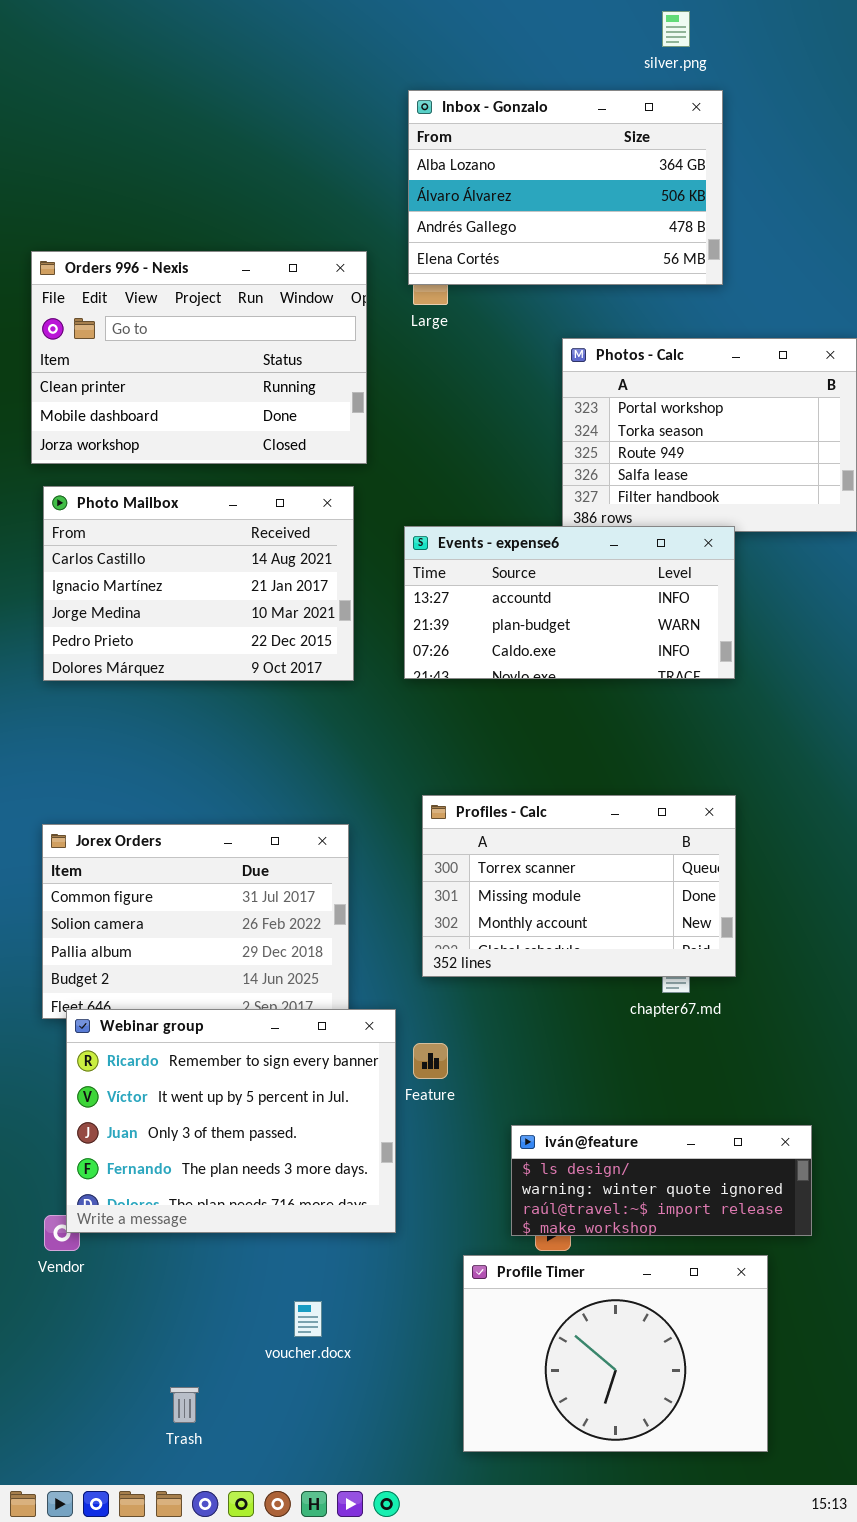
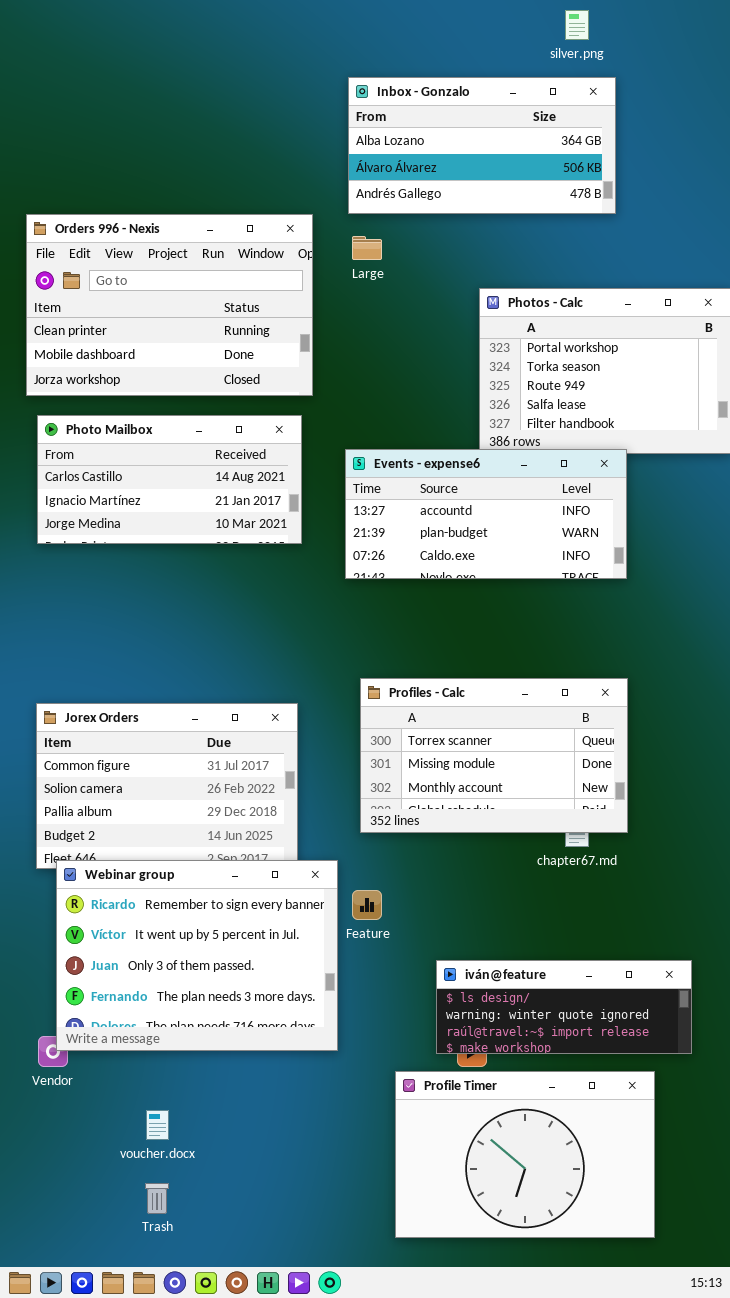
Inbox - Gonzalo: [408,90,723,285] -> [348,77,616,214], resized
Photo Mailbox: [43,486,354,681] -> [37,415,302,544], resized
voucher.docx: [294,1301,322,1337] -> [146,1110,169,1140], moved

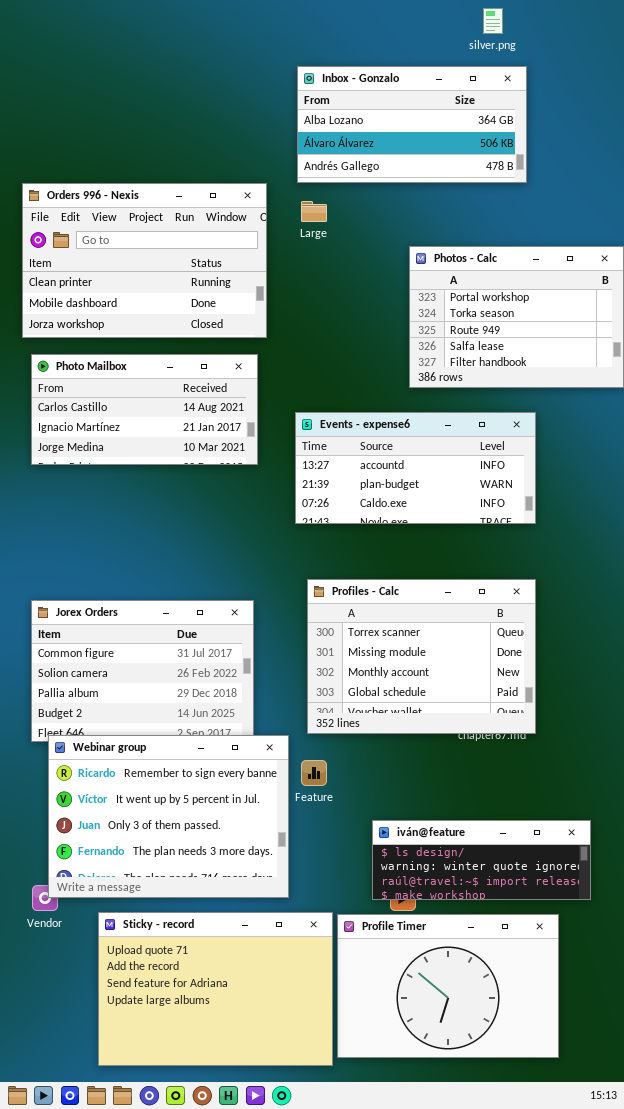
Events - expense6: [345,449,627,579] -> [295,412,536,524], moved
Profiles - Calc: [360,678,628,833] -> [307,579,536,734], resized
Sticky - record: none -> [98,912,333,1066], opened

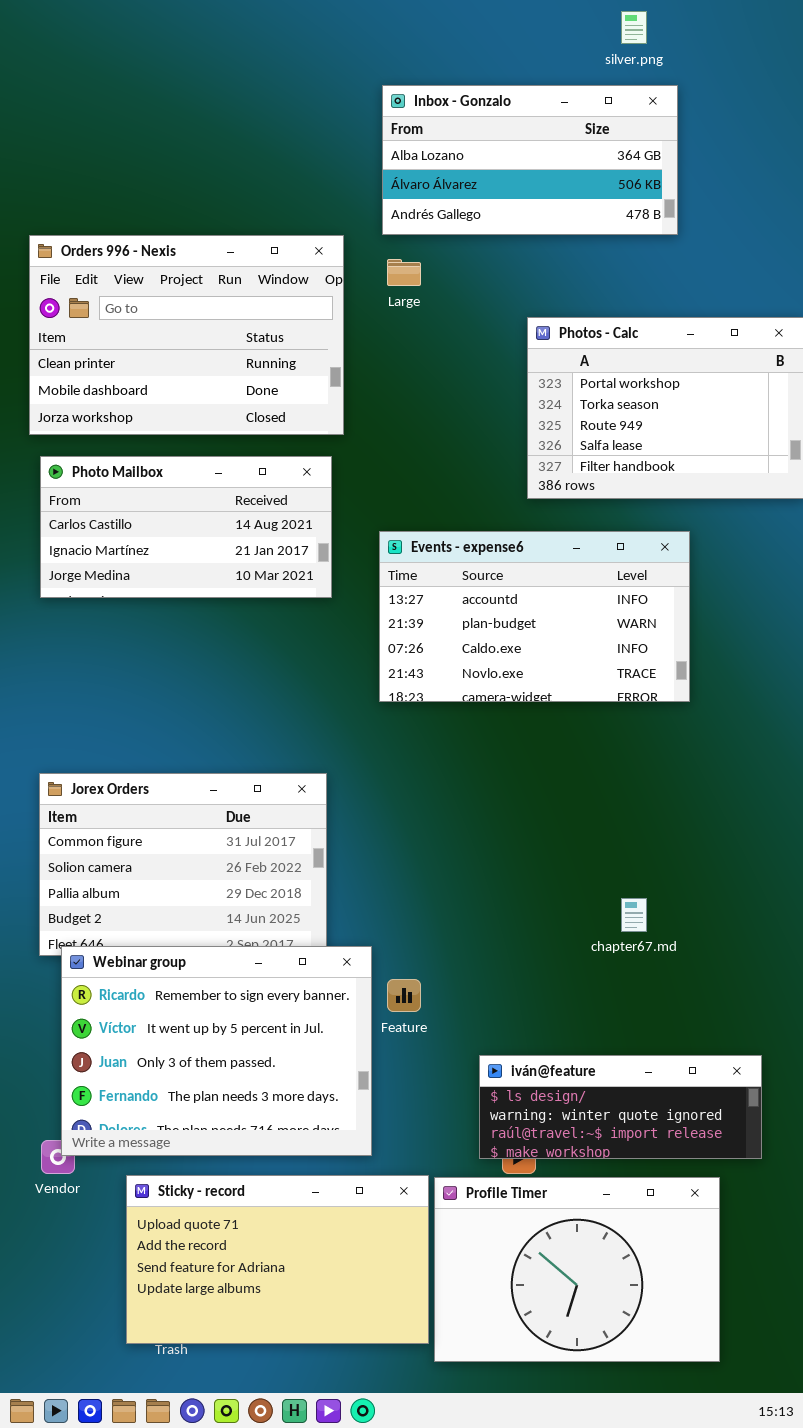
Events - expense6: [295,412,536,524] -> [379,531,690,702], resized
Profiles - Calc: [307,579,536,734] -> none, closed
Sticky - record: [98,912,333,1066] -> [126,1175,429,1344], resized

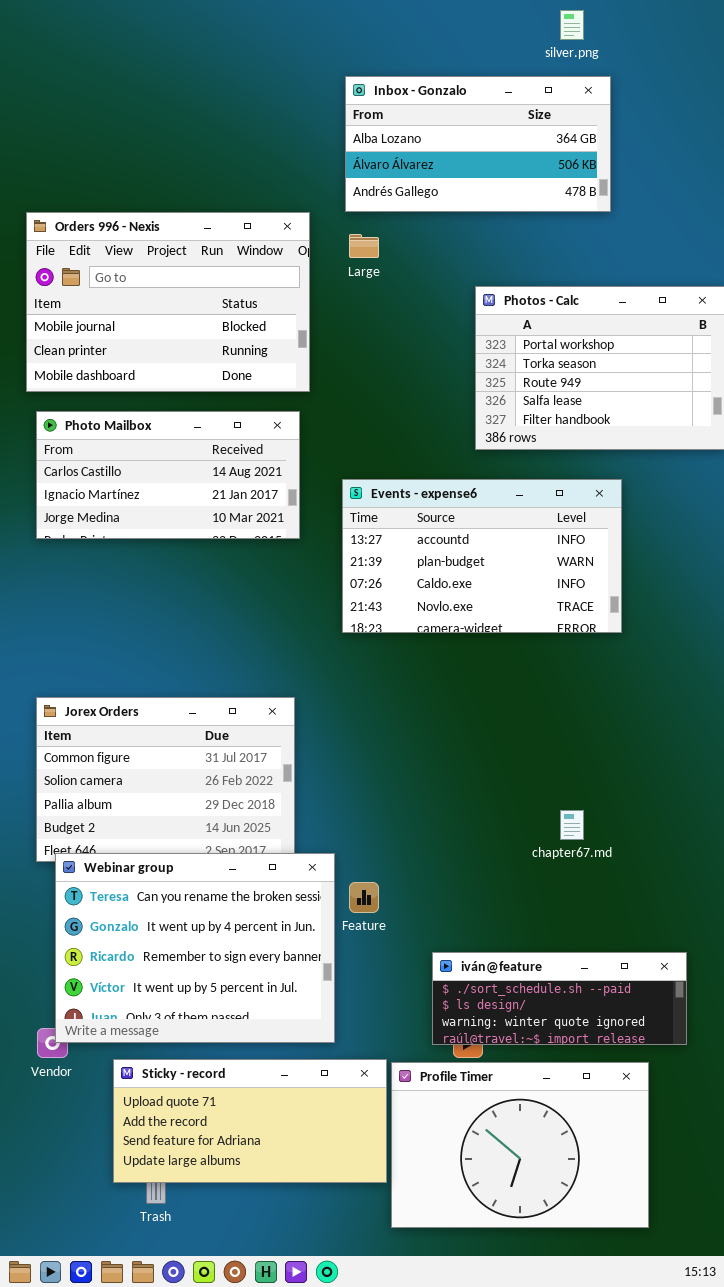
Orders 996 - Nexis: [29,235,344,435] -> [26,212,310,392], scrolled up 1 row
Webinar group: [61,946,372,1156] -> [55,853,335,1043], scrolled up 2 rows
iván@feature: [479,1055,762,1159] -> [432,952,687,1045], scrolled up 1 row
Sticky - record: [126,1175,429,1344] -> [113,1059,387,1183], resized

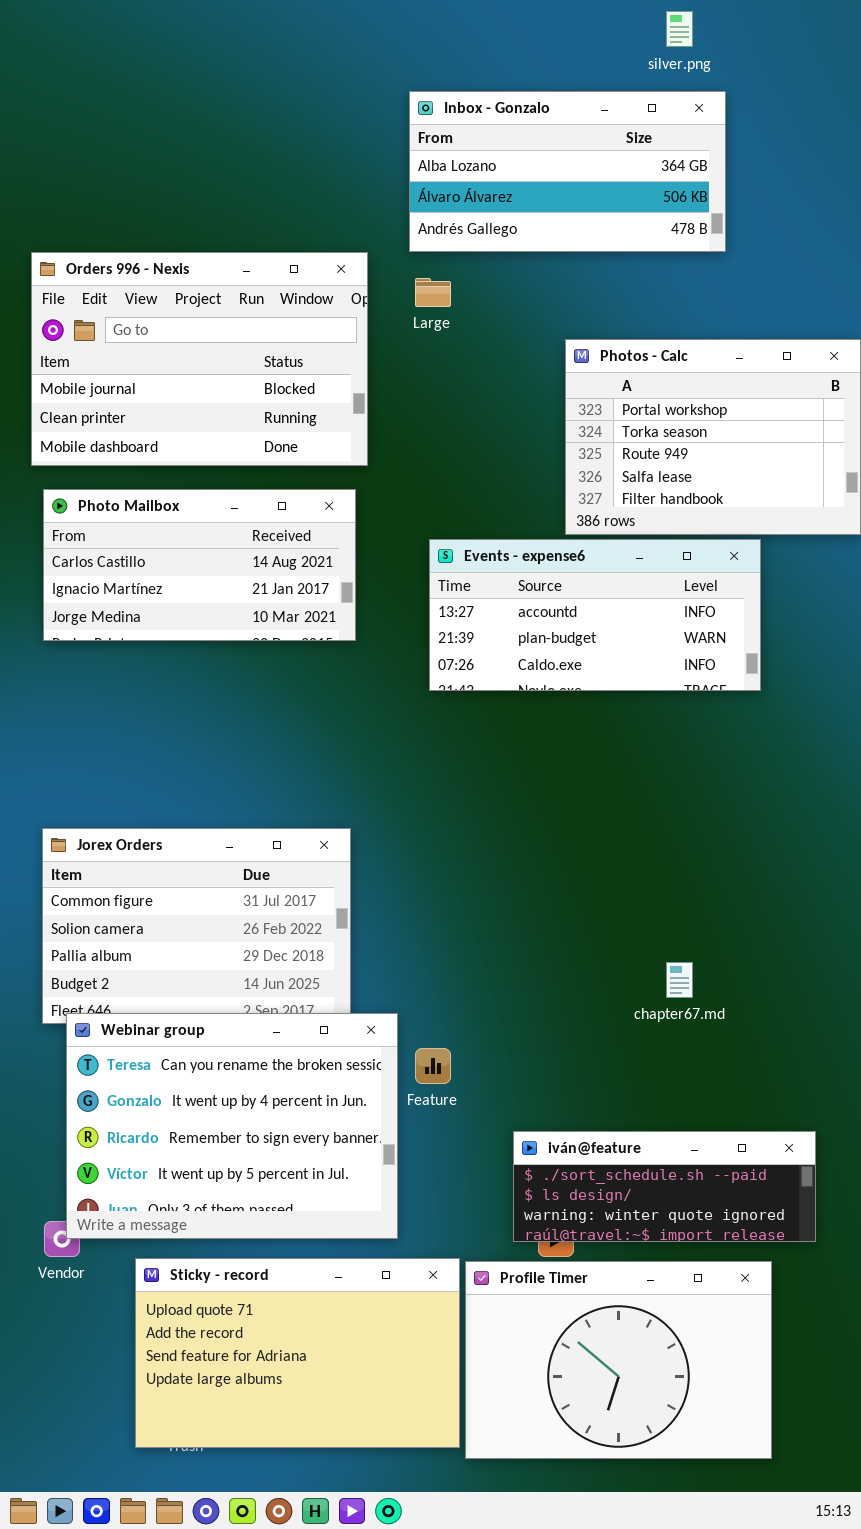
Events - expense6: [342,479,622,633] -> [429,539,761,691], moved, resized
Sticky - record: [113,1059,387,1183] -> [135,1258,460,1448], resized

